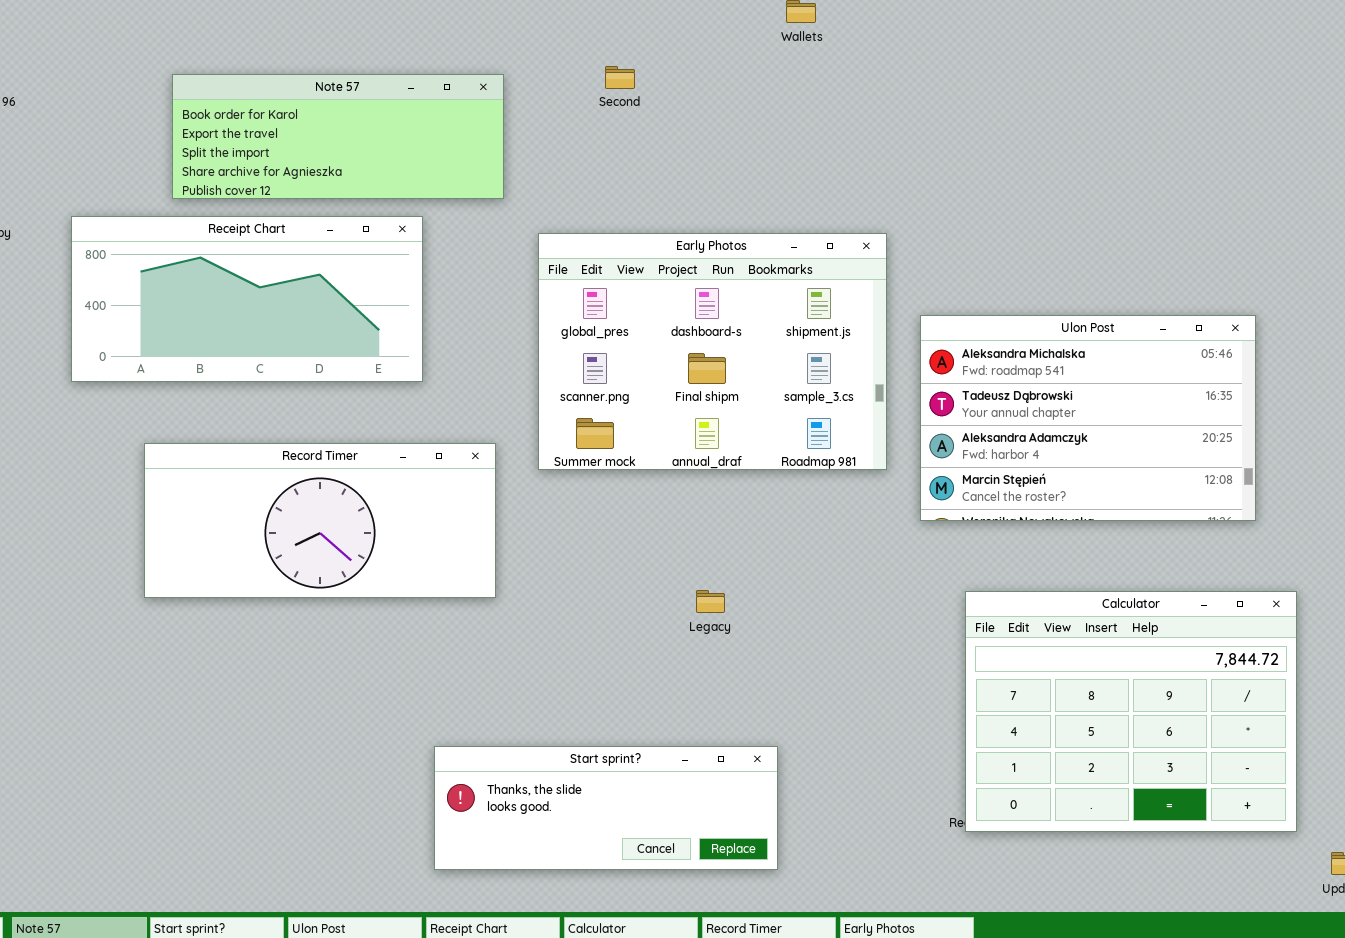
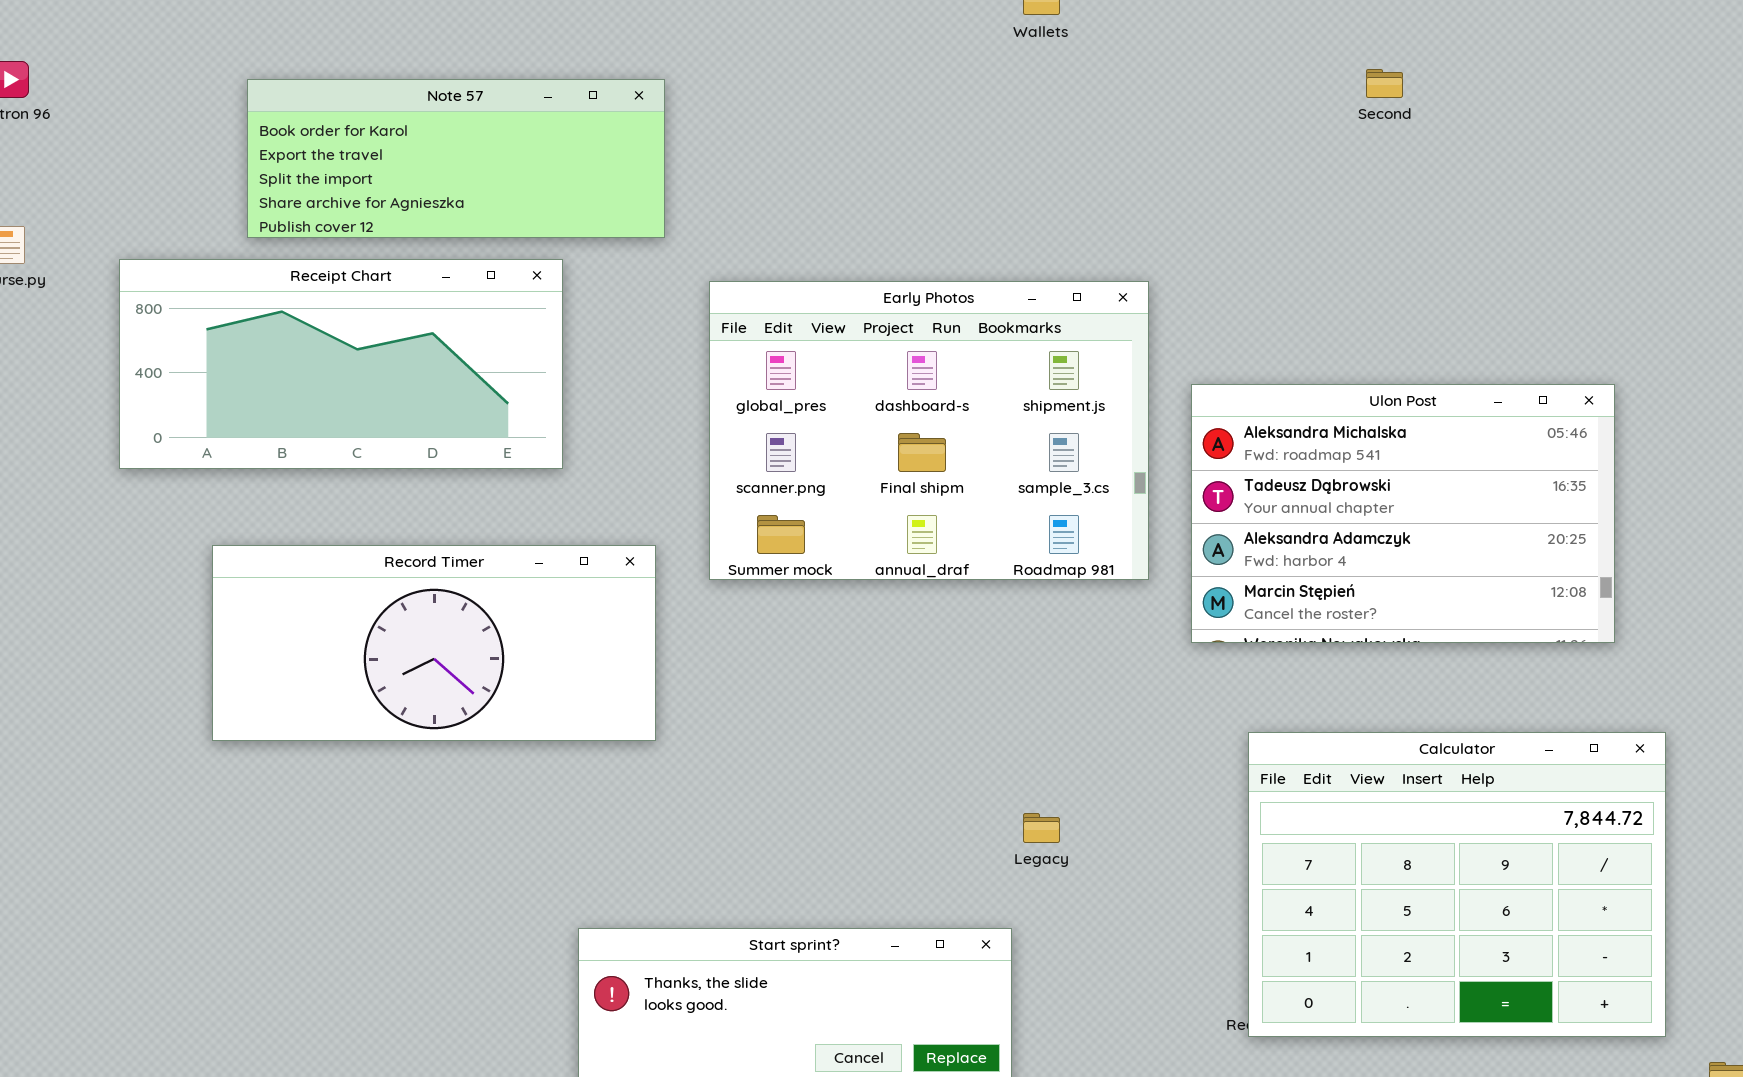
Second: [605,66,635,89] -> [1366,69,1403,98], moved
Legacy: [696,590,725,613] -> [1023,813,1060,843], moved

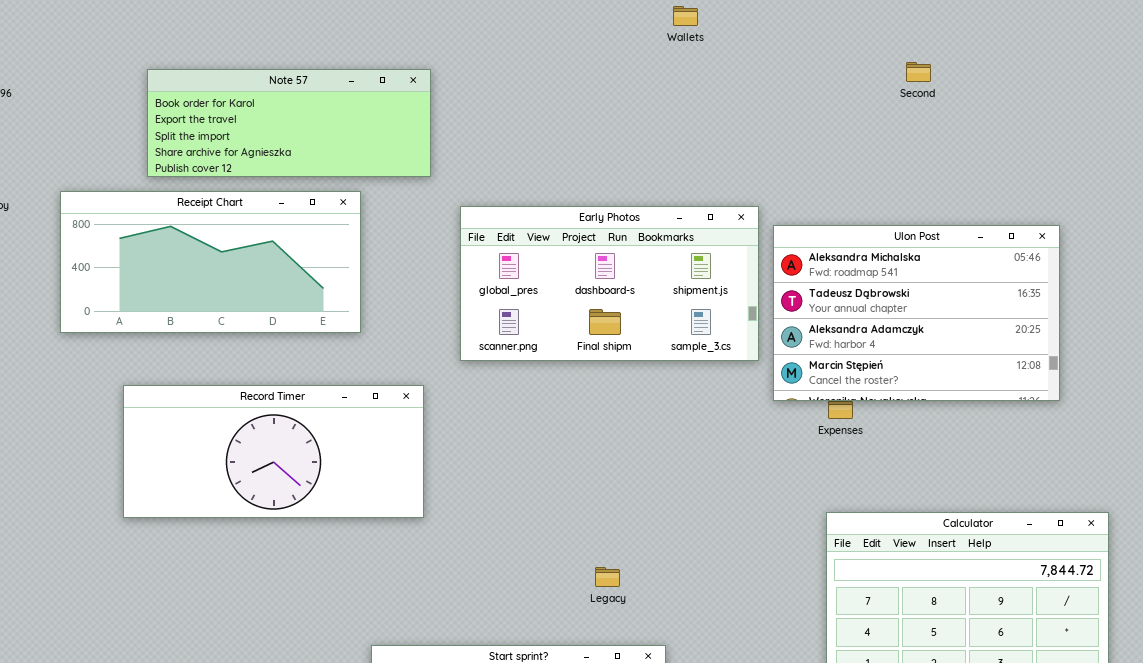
Early Photos: [709,281,1149,580] -> [460,206,759,361], resized
Ulon Post: [1191,384,1615,643] -> [773,225,1060,401], moved
Legacy: [1023,813,1060,843] -> [595,567,620,587], moved

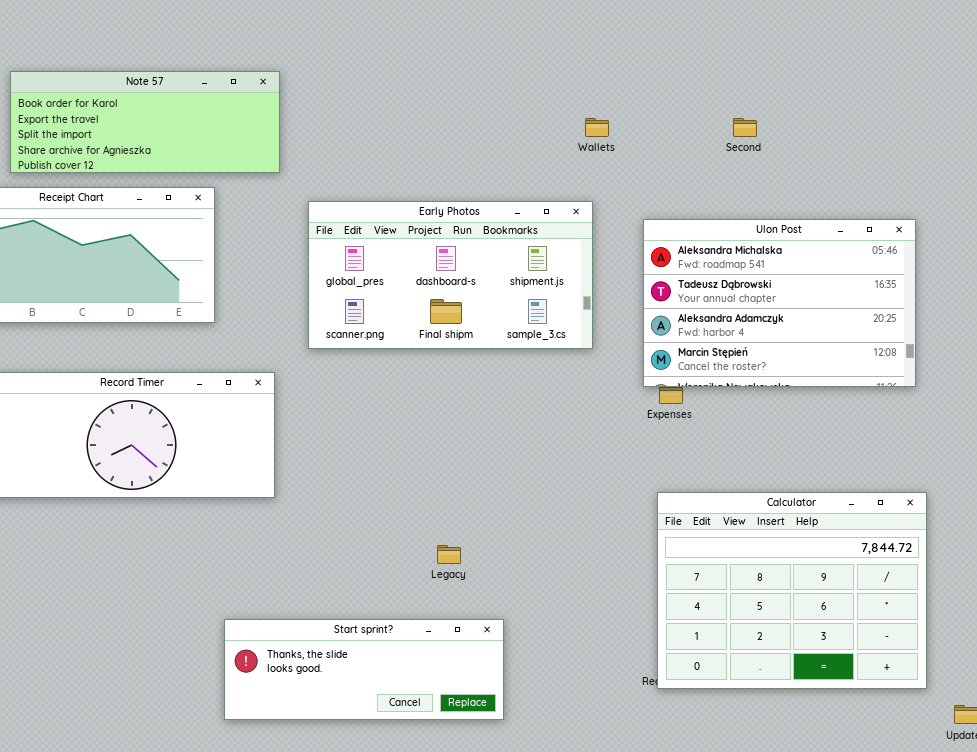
Wallets: [673,6,698,26] -> [585,118,609,137], moved
Second: [906,62,931,82] -> [733,118,757,137], moved
Ulon Post: [773,225,1060,401] -> [643,219,916,387], moved

